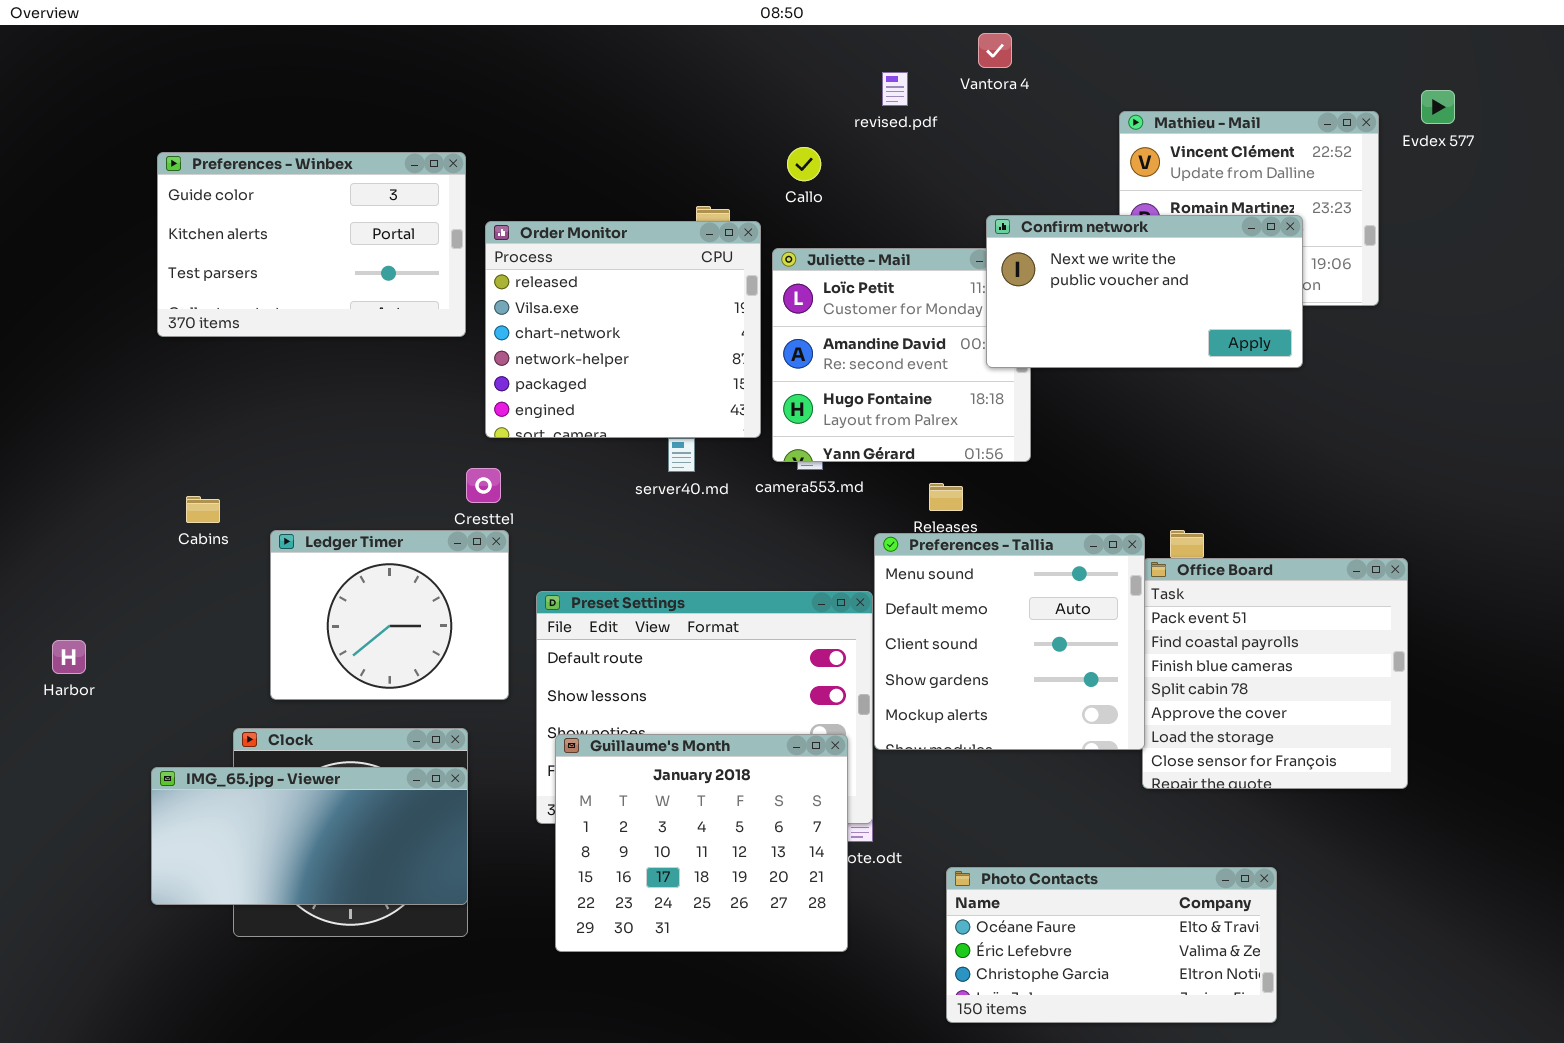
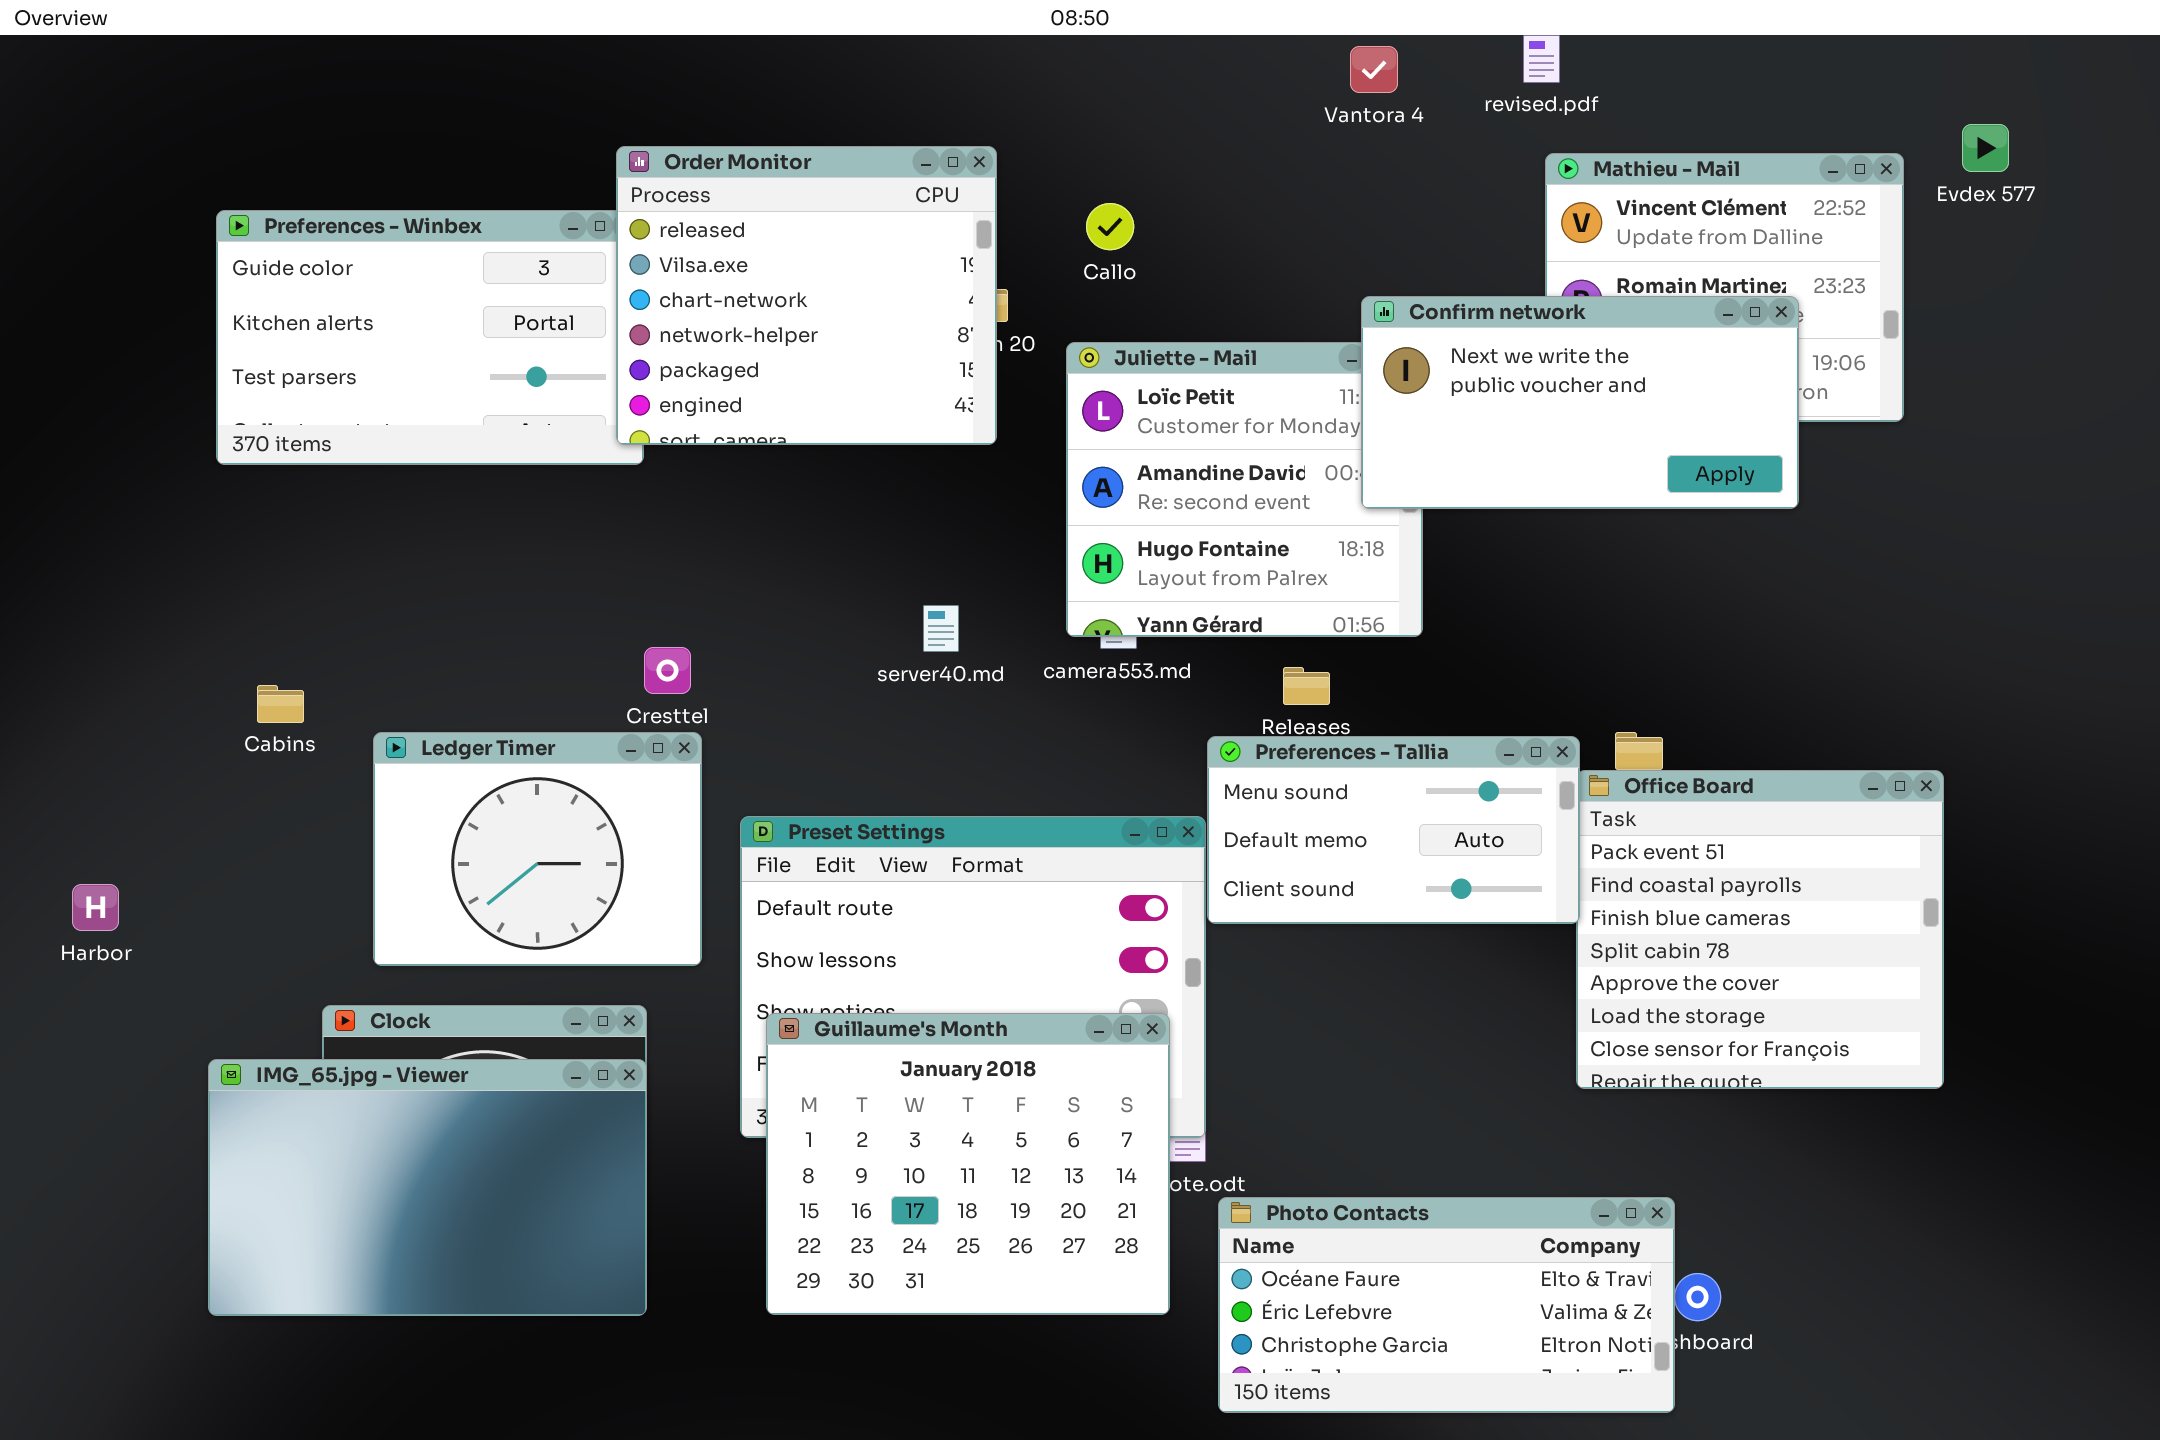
revised.pdf: [882,72,908,106] -> [1523,35,1560,83], moved
Order Monitor: [485,221,761,438] -> [616,146,997,445], moved
Preferences - Tallia: [874,533,1145,750] -> [1207,736,1580,924], resized
IMG_65.jpg - Viewer: [151,767,468,905] -> [208,1059,647,1316], resized
Photo Contacts: [946,867,1277,1023] -> [1218,1197,1675,1413], moved

